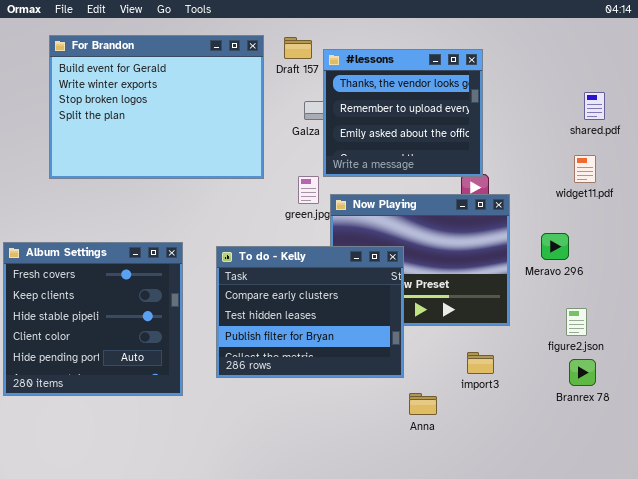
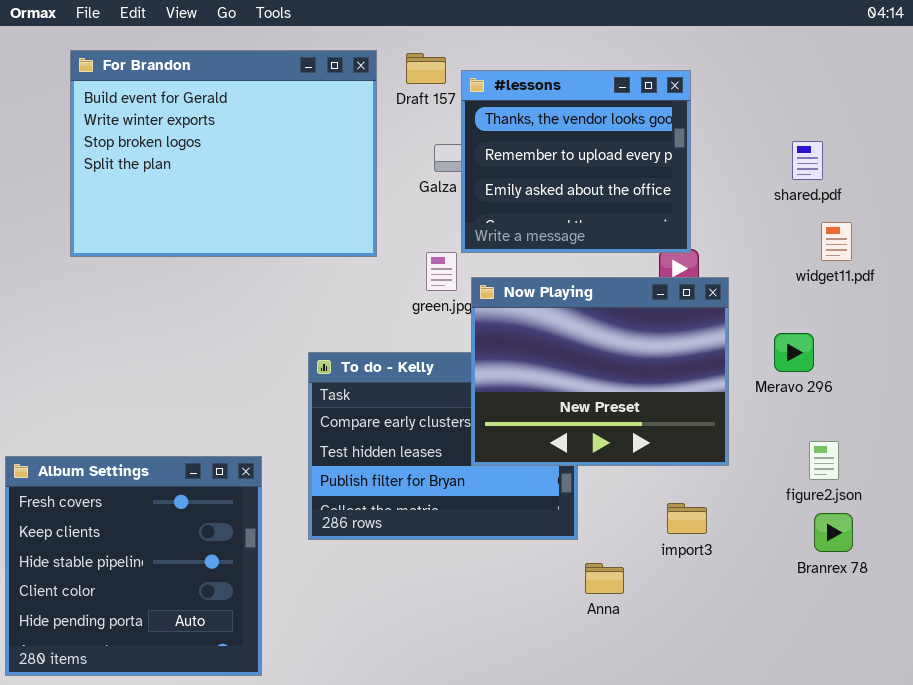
shared.pdf: [584,92,605,120] -> [792,141,823,180], moved
Now Playing: [330,194,510,326] -> [471,277,729,466], raised
Album Settings: [3,242,183,396] -> [5,456,262,676], moved

